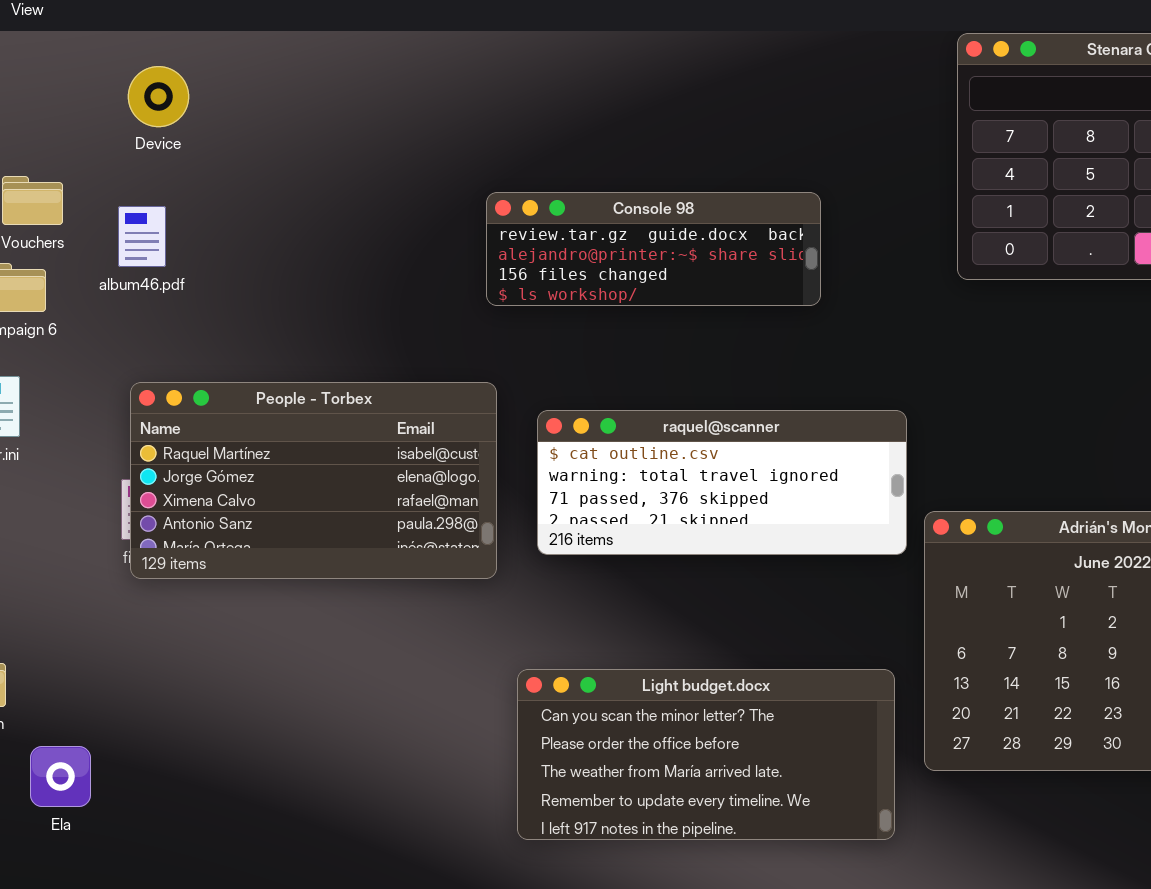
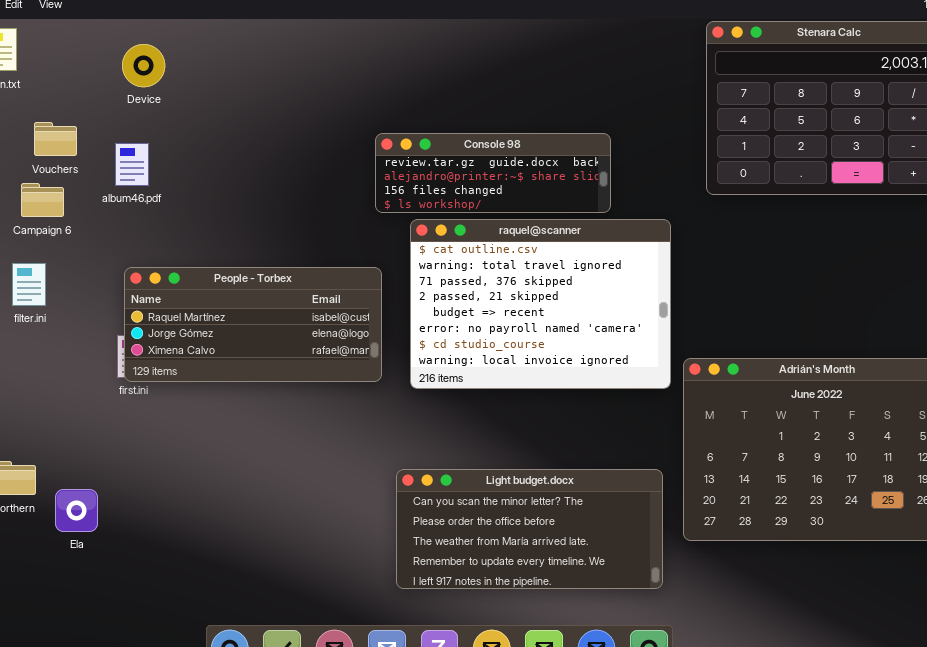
People - Torbex: [130,382,497,579] -> [124,267,382,382], resized
raquel@scanner: [537,410,907,555] -> [410,219,671,389], resized
Ela: [30,746,91,807] -> [55,489,98,532], moved

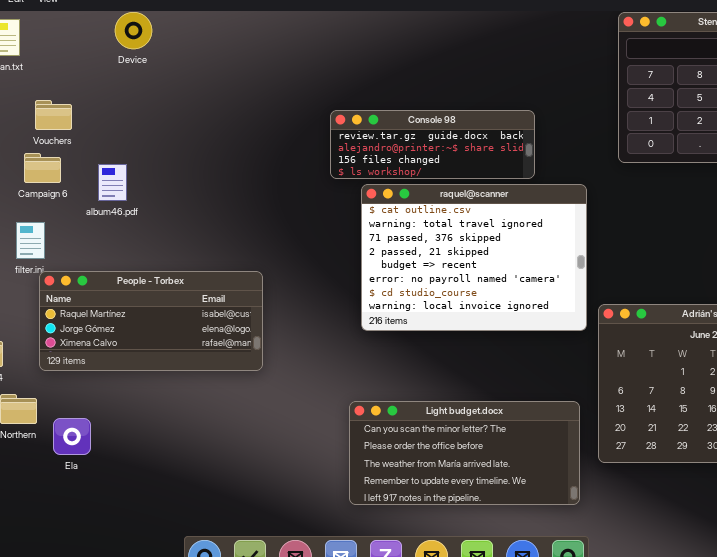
Device: [122,44,165,87] -> [115,12,152,49], moved
album46.pdf: [115,143,149,186] -> [98,164,127,201], moved
People - Torbex: [124,267,382,382] -> [39,271,263,371], moved

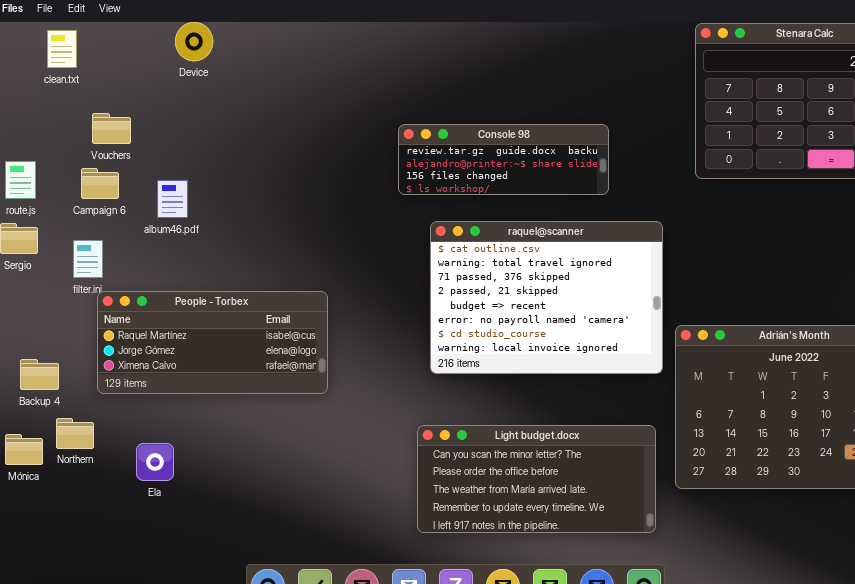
raquel@scanner: [361,184,587,331] -> [430,221,663,374], moved
Ela: [53,418,91,455] -> [136,443,174,481], moved

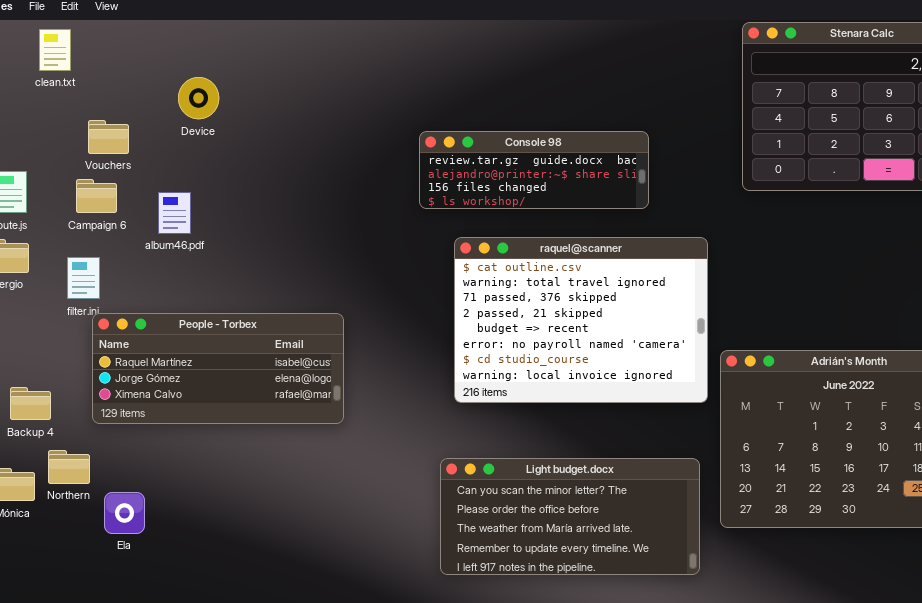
Device: [175,22,213,61] -> [178,77,219,119], moved
Ela: [136,443,174,481] -> [104,492,145,534], moved

